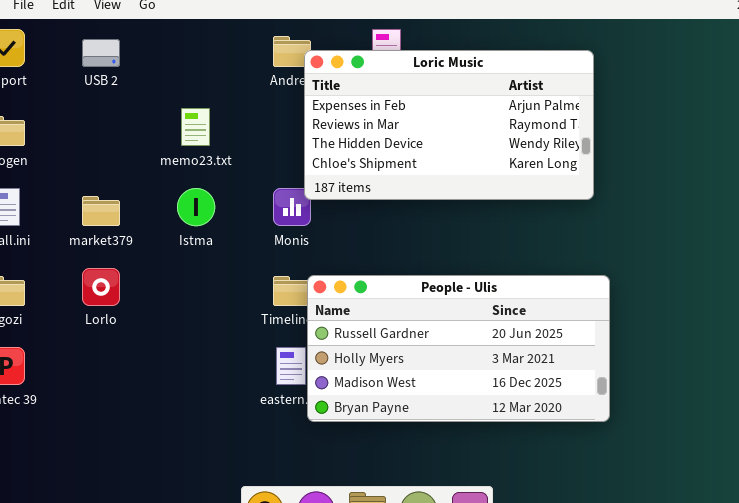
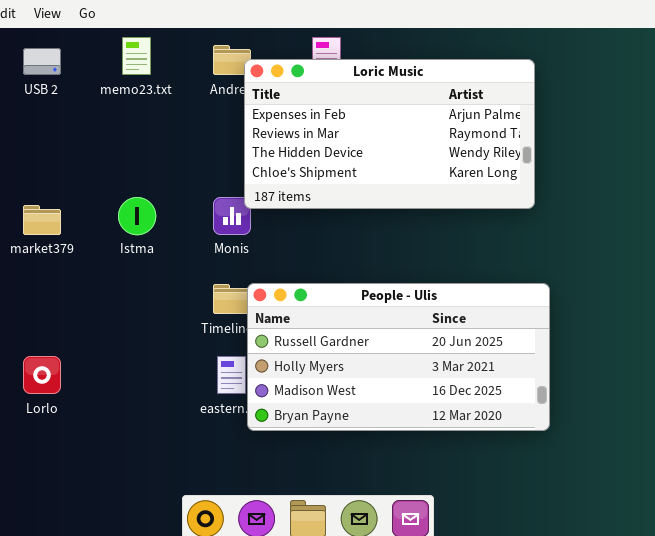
memo23.txt: [181,108,210,146] -> [122,37,151,75], moved
Lorlo: [82,268,120,306] -> [23,356,61,394], moved

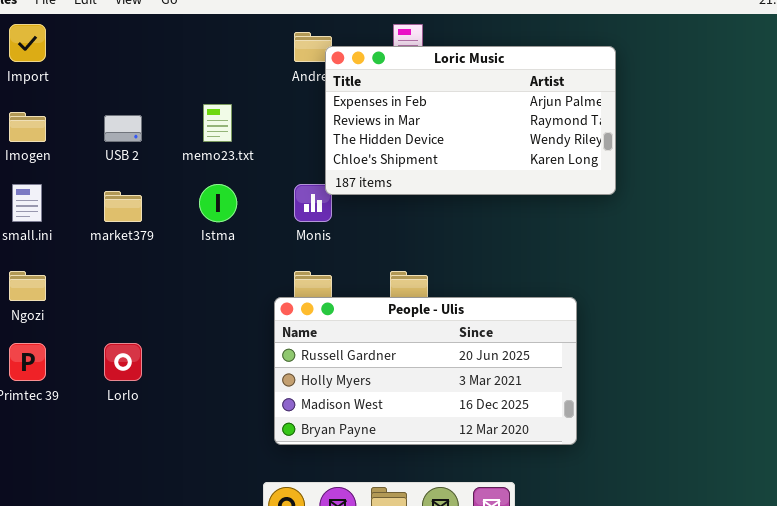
memo23.txt: [122,37,151,75] -> [203,104,232,142], moved
USB 2: [23,48,61,75] -> [104,115,142,142], moved
People - Ulis: [247,283,550,431] -> [274,297,577,445], moved

